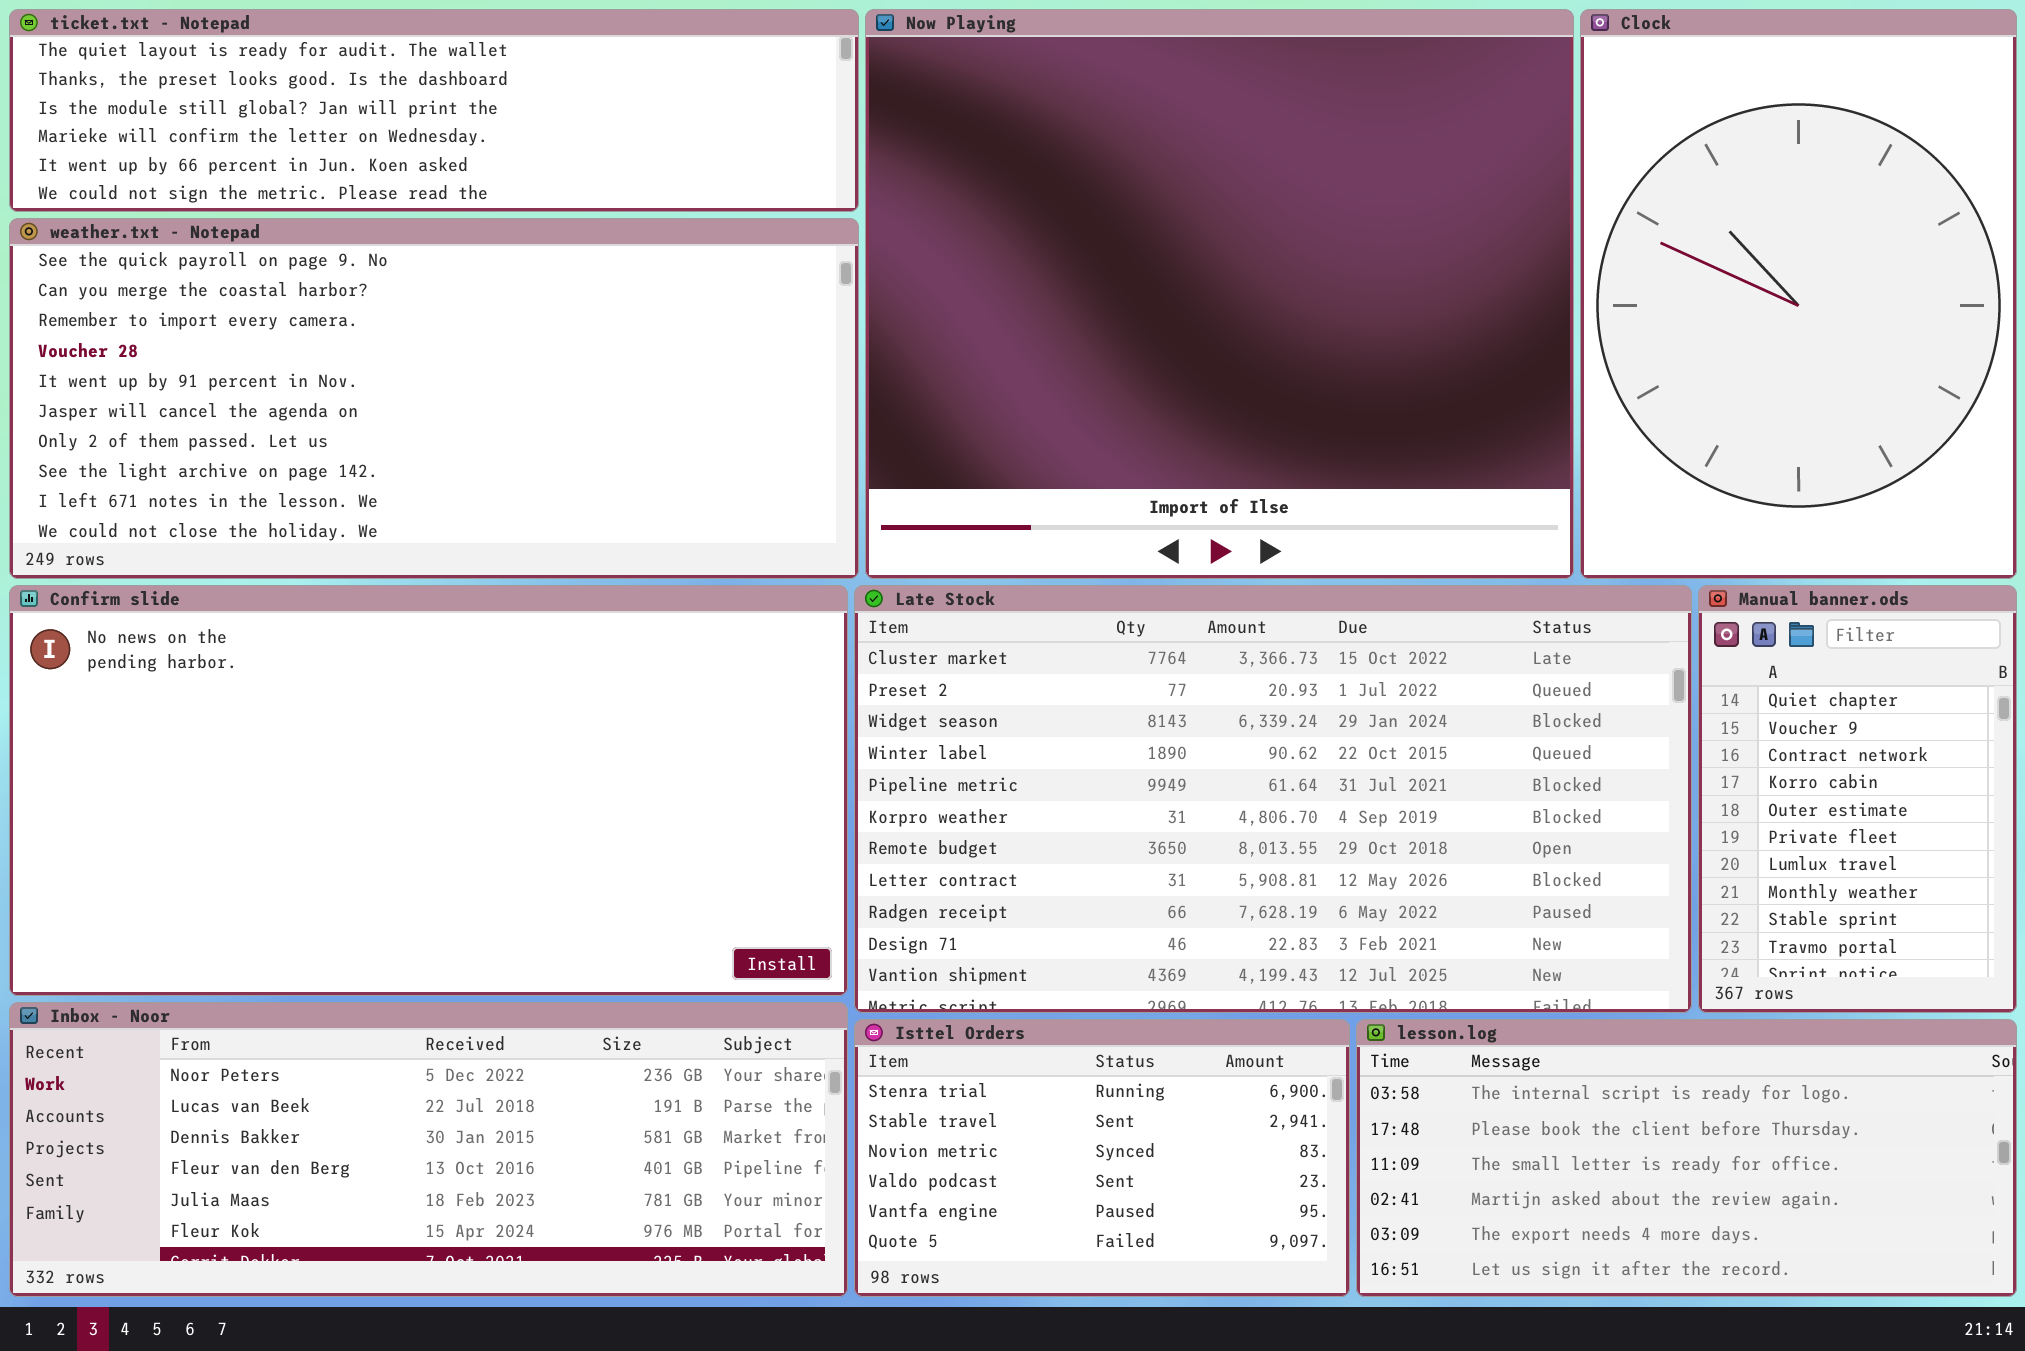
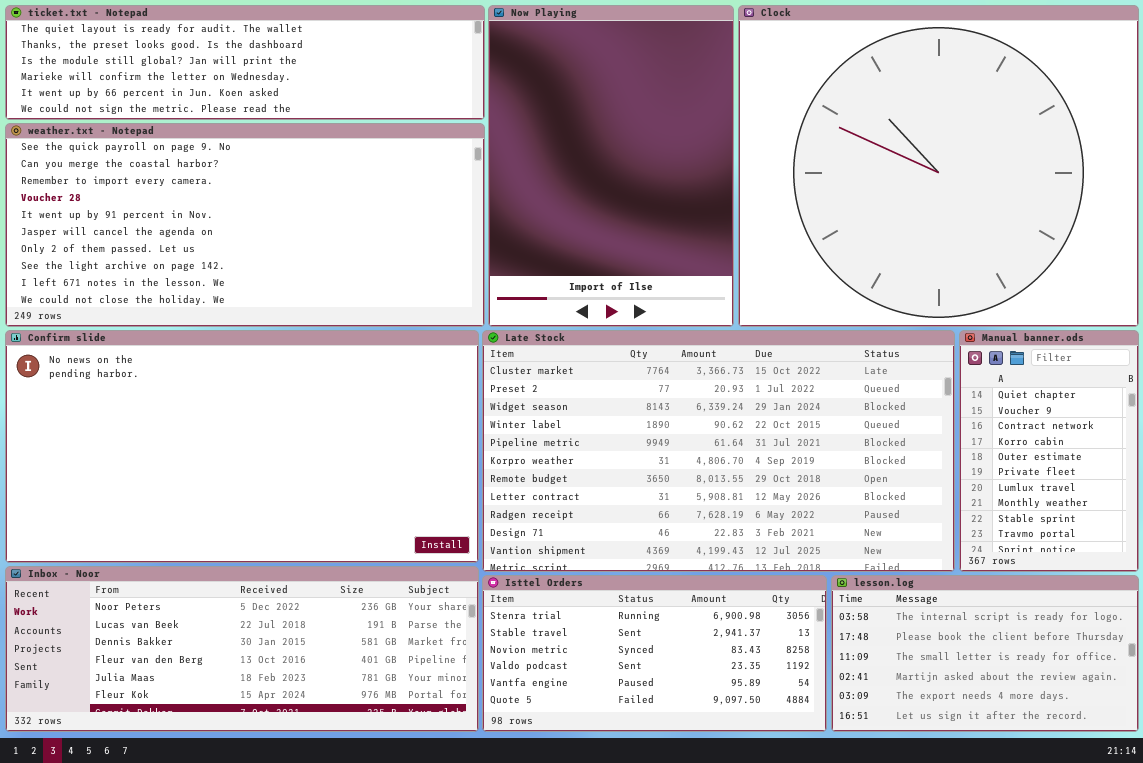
Now Playing: [865,9,1574,579] -> [488,5,734,327], resized
Clock: [1580,9,2017,579] -> [738,5,1139,327], resized
Isttel Orders: [854,1019,1350,1297] -> [482,575,827,732], resized
lesson.log: [1356,1019,2017,1297] -> [831,575,1139,732], resized

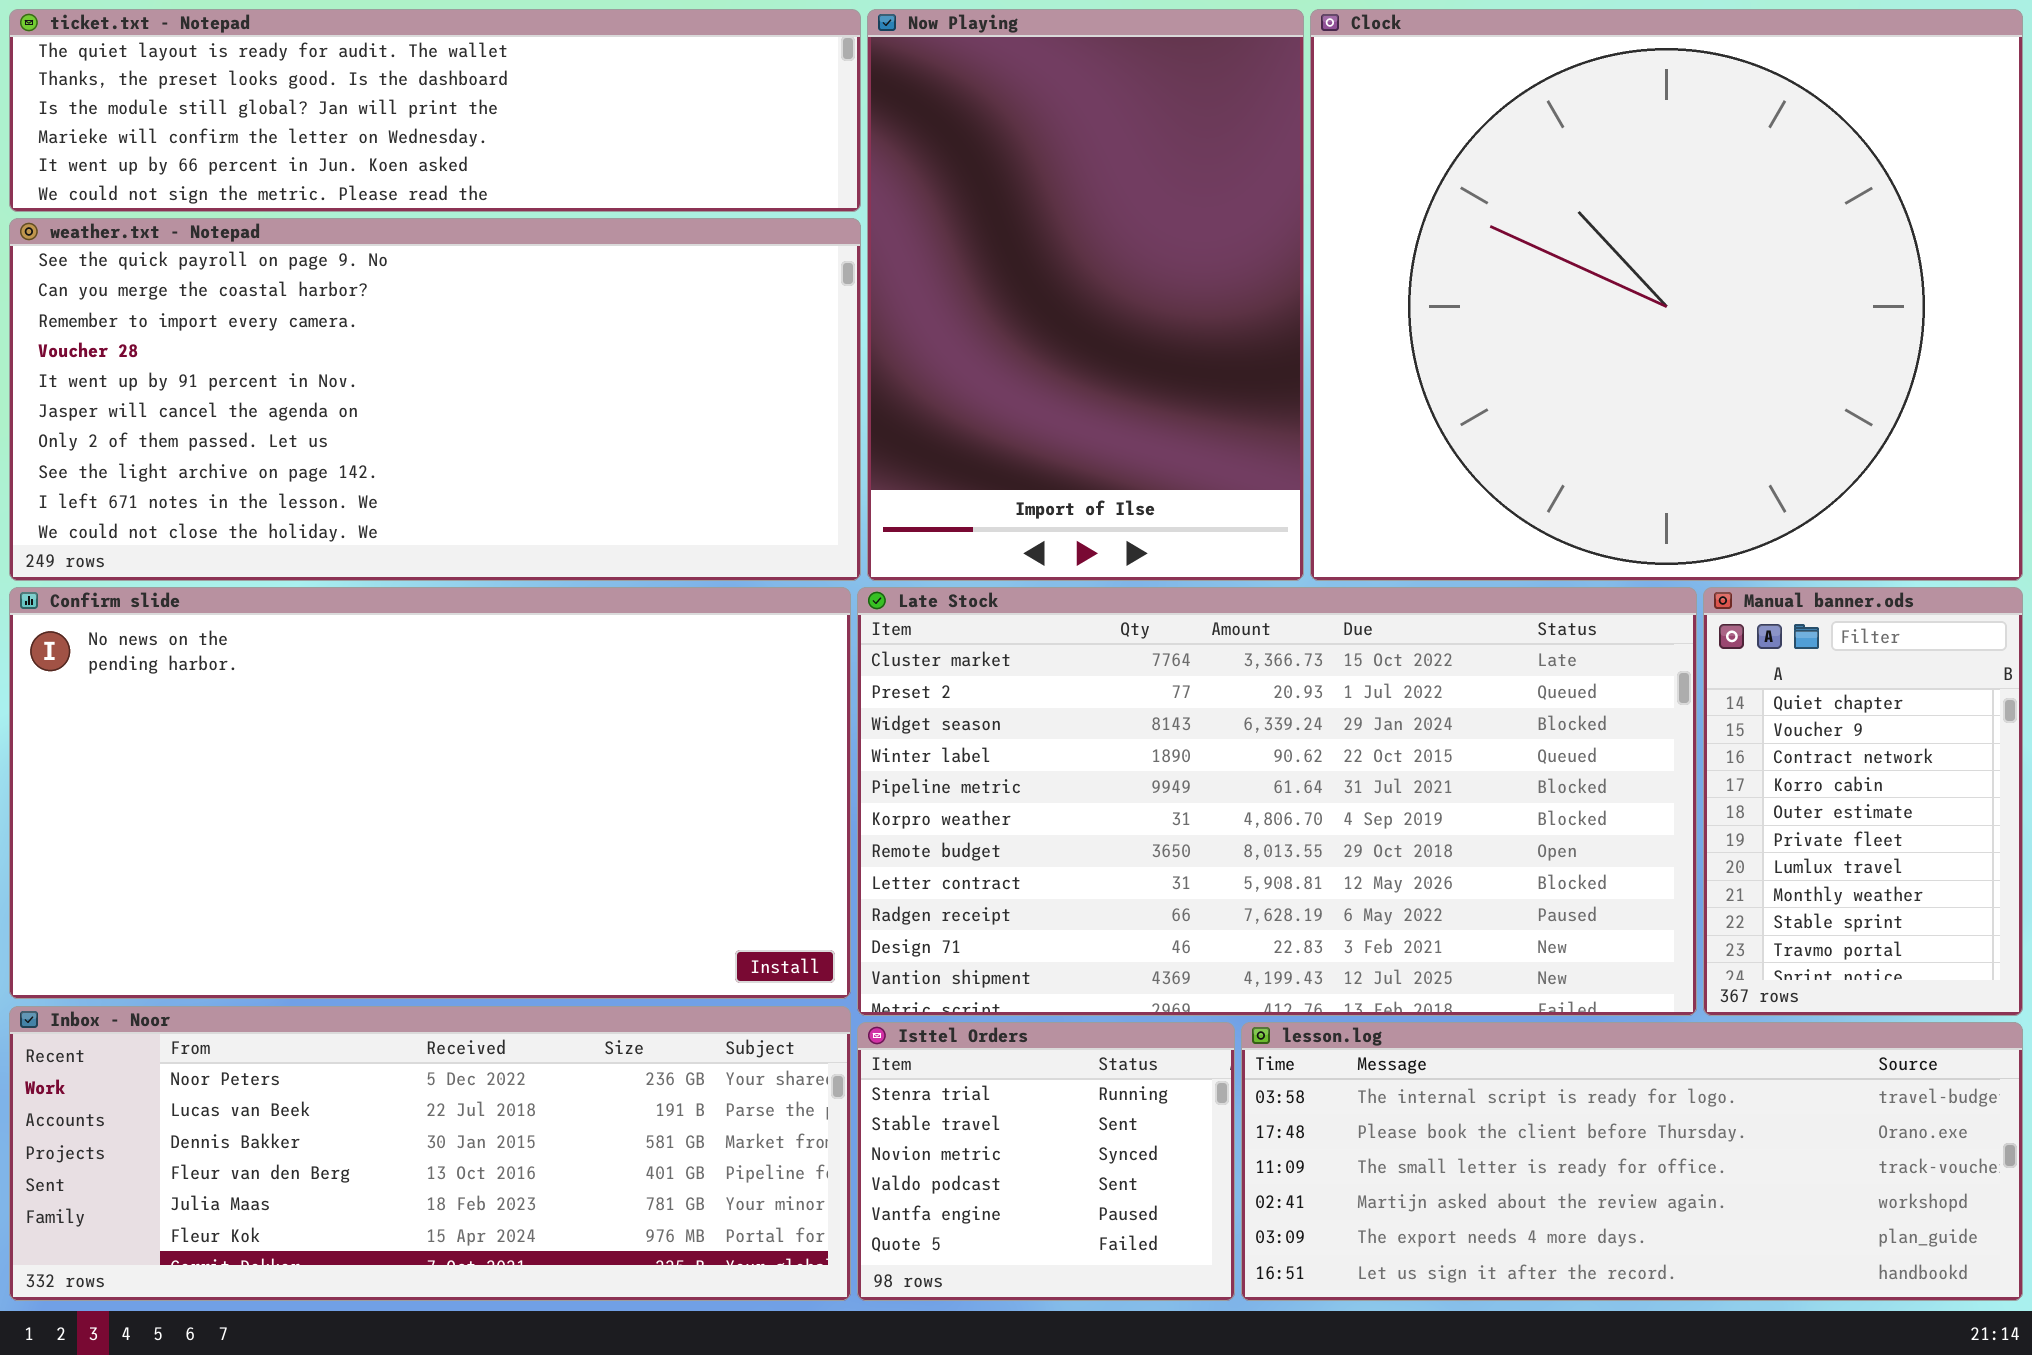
Isttel Orders: [482,575,827,732] -> [857,1022,1235,1301], resized
lesson.log: [831,575,1139,732] -> [1241,1022,2023,1301], resized

